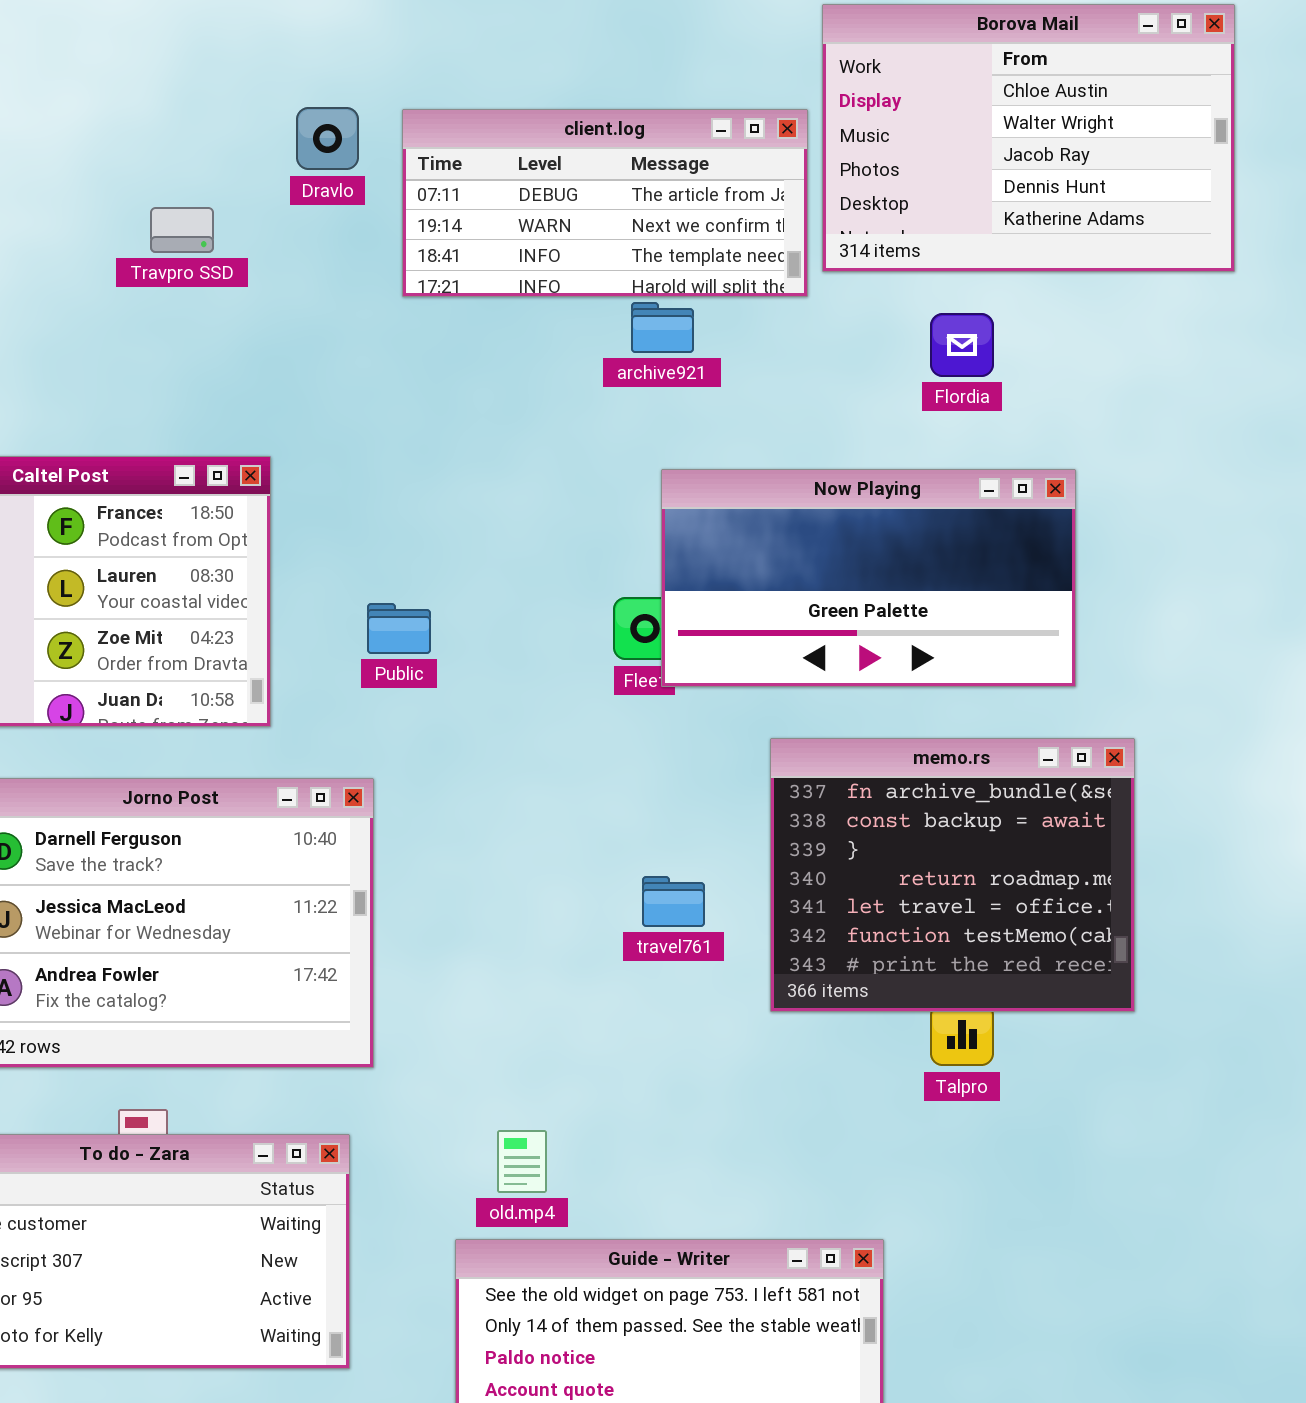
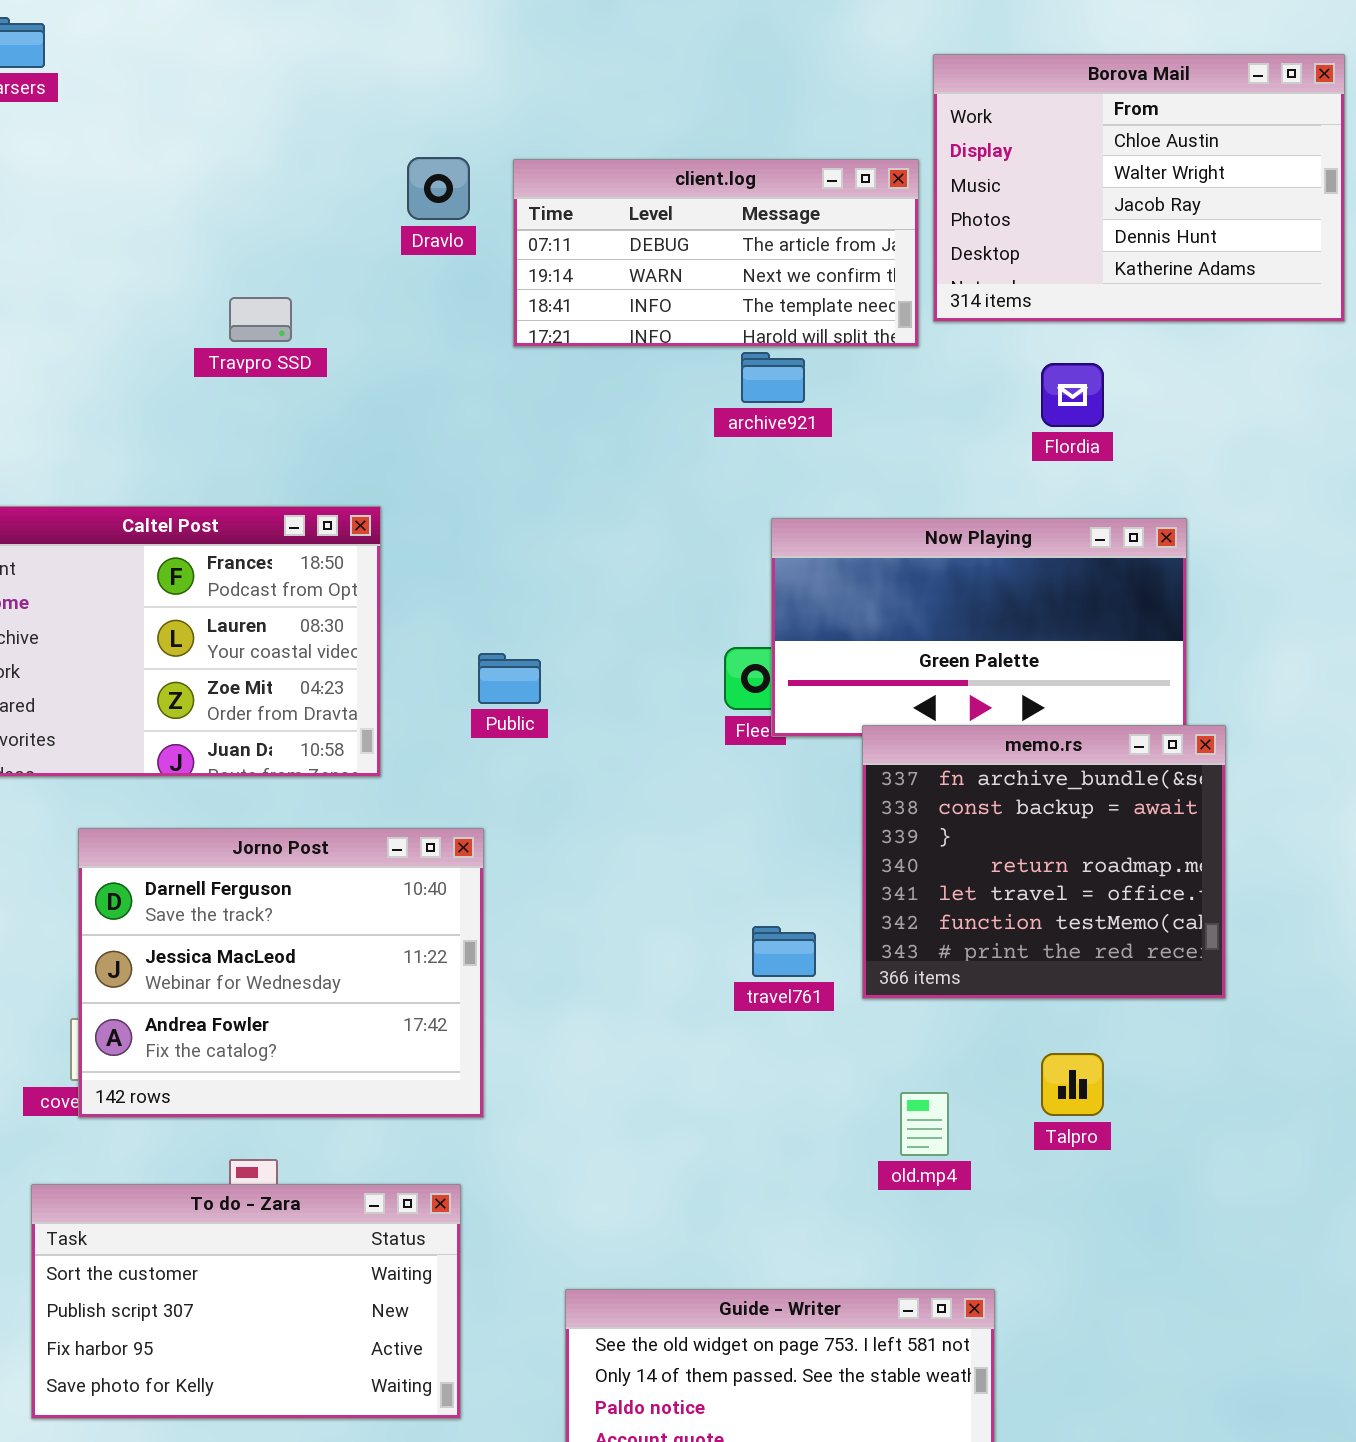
Travpro SSD: [150,207,214,253] -> [229,297,292,342], moved
memo.rs: [770,738,1135,1012] -> [862,725,1226,999], moved
old.mp4: [497,1130,547,1193] -> [900,1092,949,1156], moved

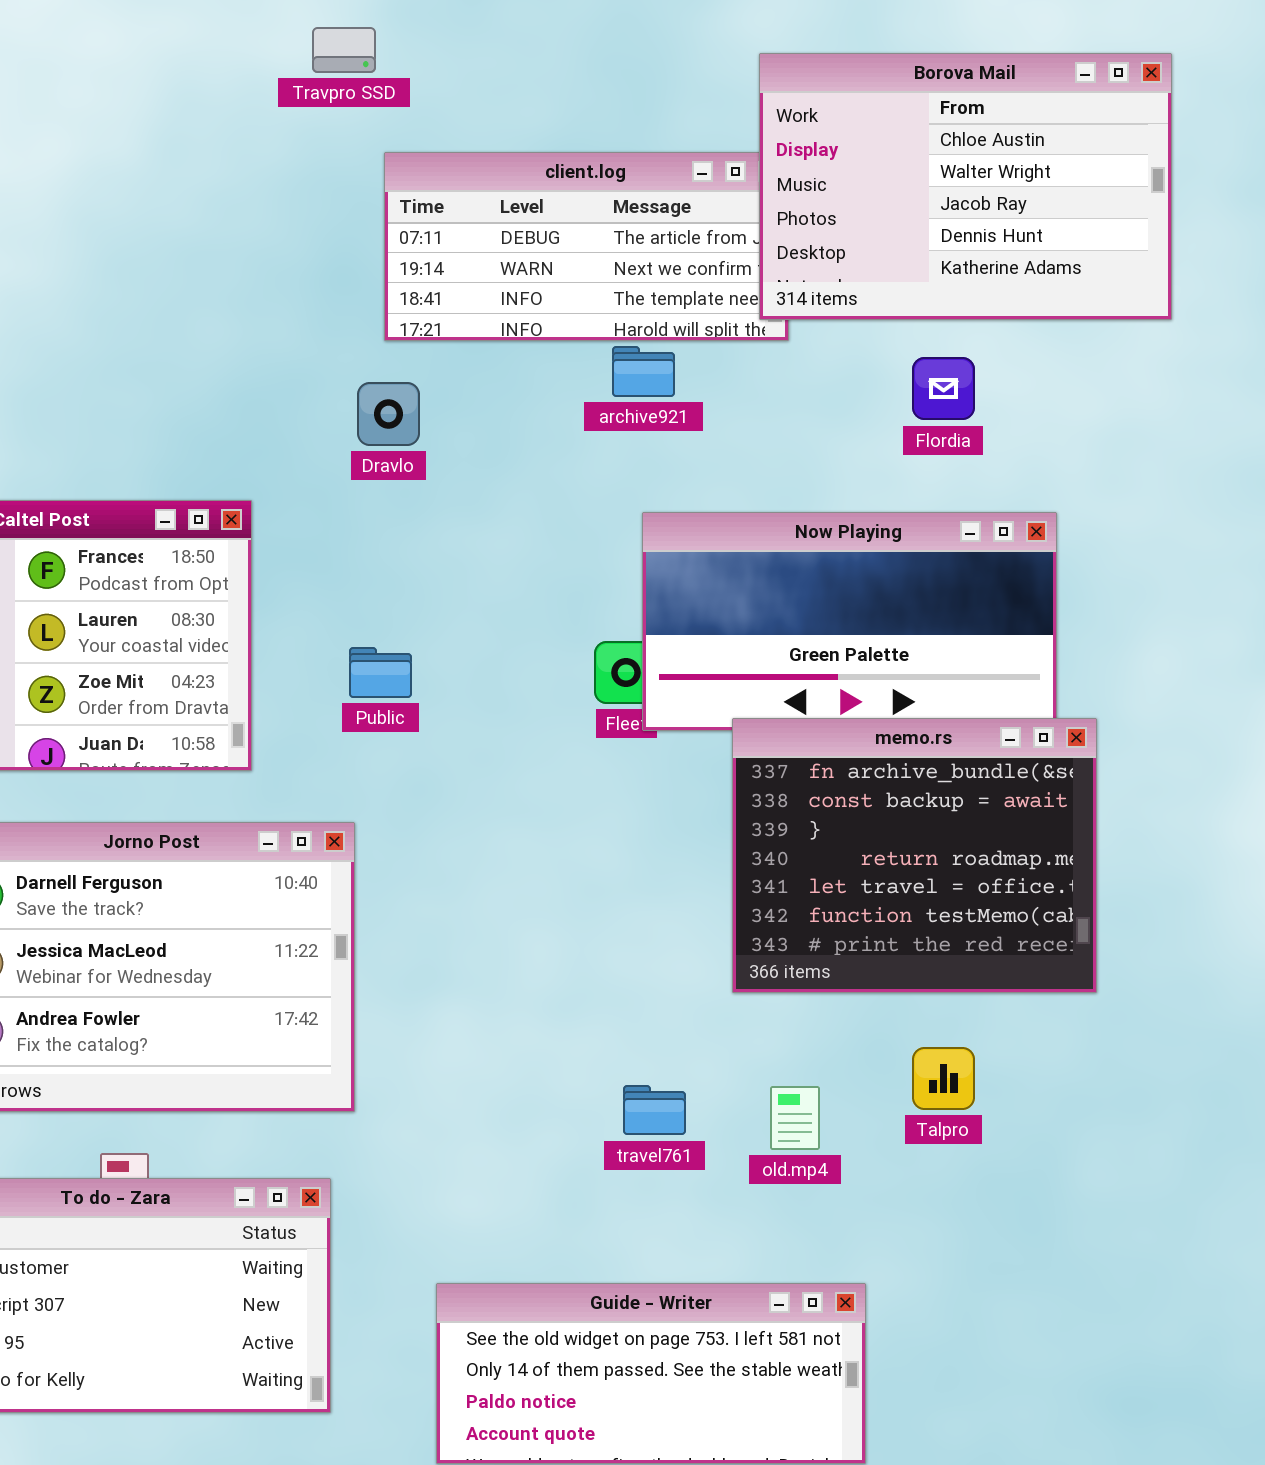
Borova Mail: [933,54,1345,322] -> [759,53,1172,320], moved
Dravlo: [407,157,470,220] -> [357,382,420,446], moved
Travpro SSD: [229,297,292,342] -> [312,27,376,73], moved
travel761: [752,926,816,977] -> [623,1085,686,1135], moved

